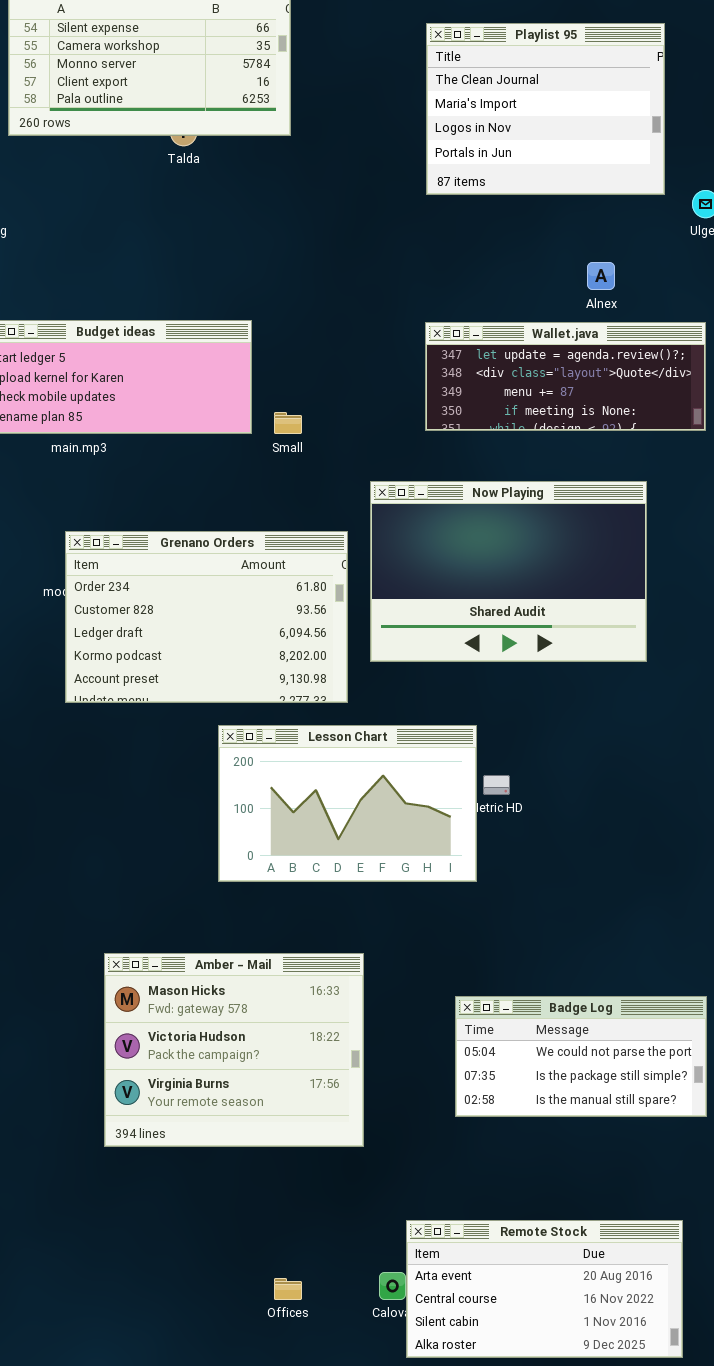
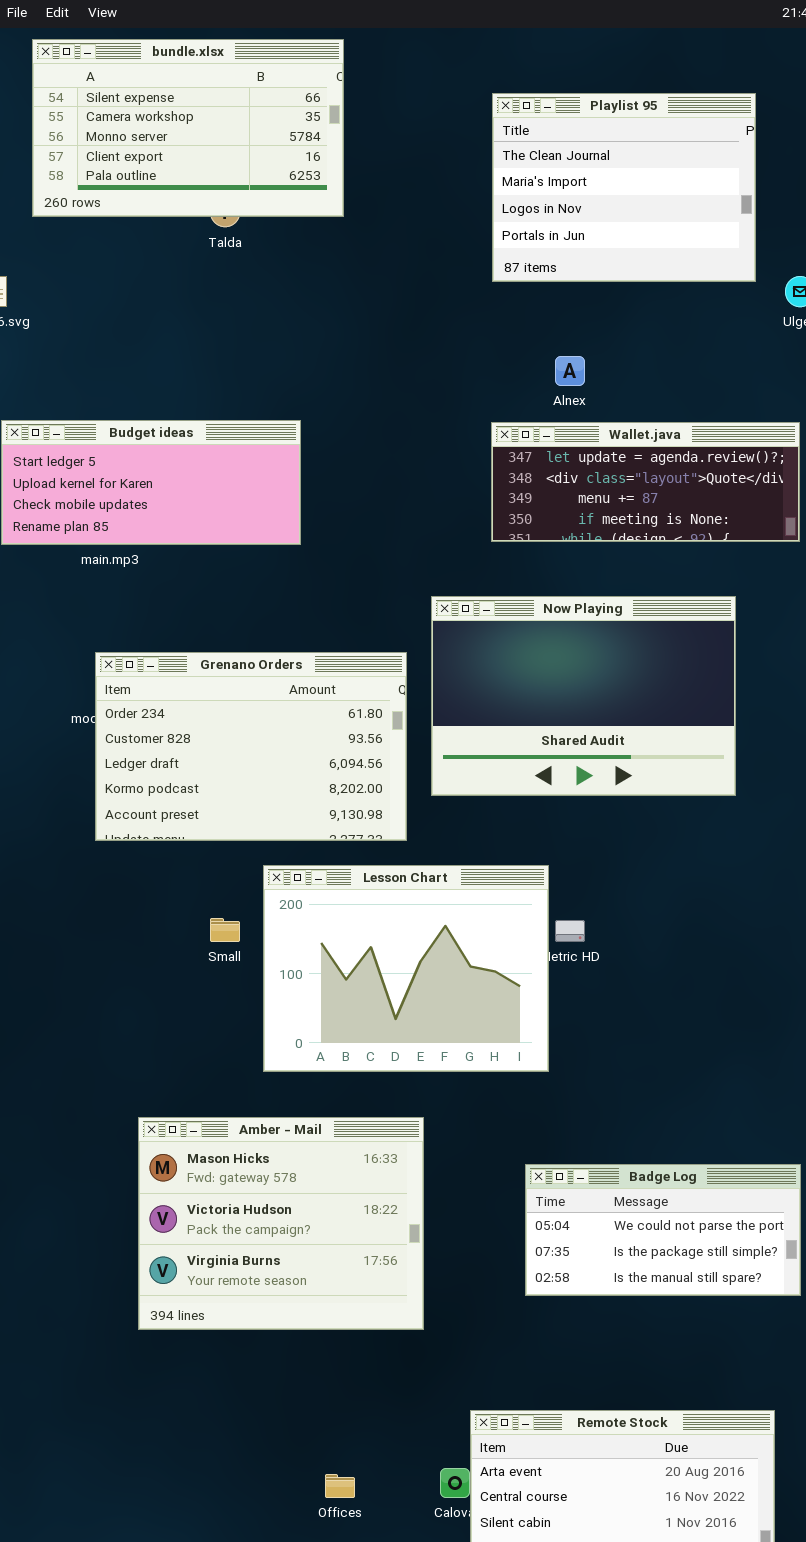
Alnex: [587,262,615,290] -> [555,356,585,386], moved
Small: [274,412,302,434] -> [210,918,240,942], moved
Lesson Chart: [218,725,477,882] -> [263,865,549,1072], resized

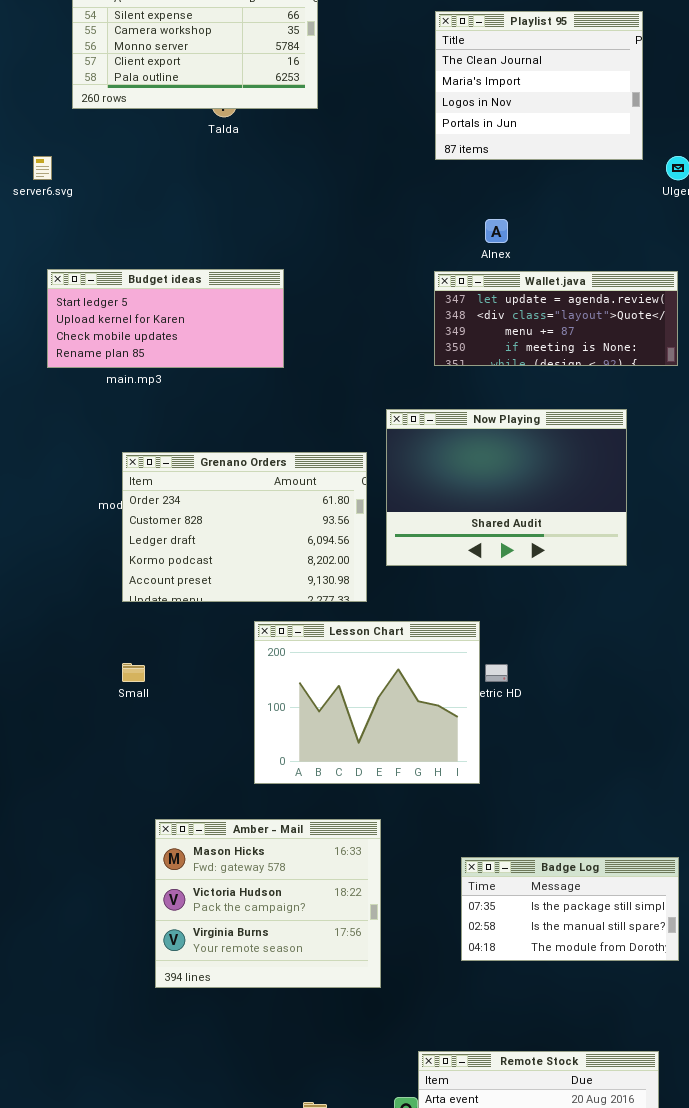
Small: [210,918,240,942] -> [122,663,145,682], moved
Badge Log: [525,1164,801,1296] -> [461,857,679,961], scrolled down 1 row

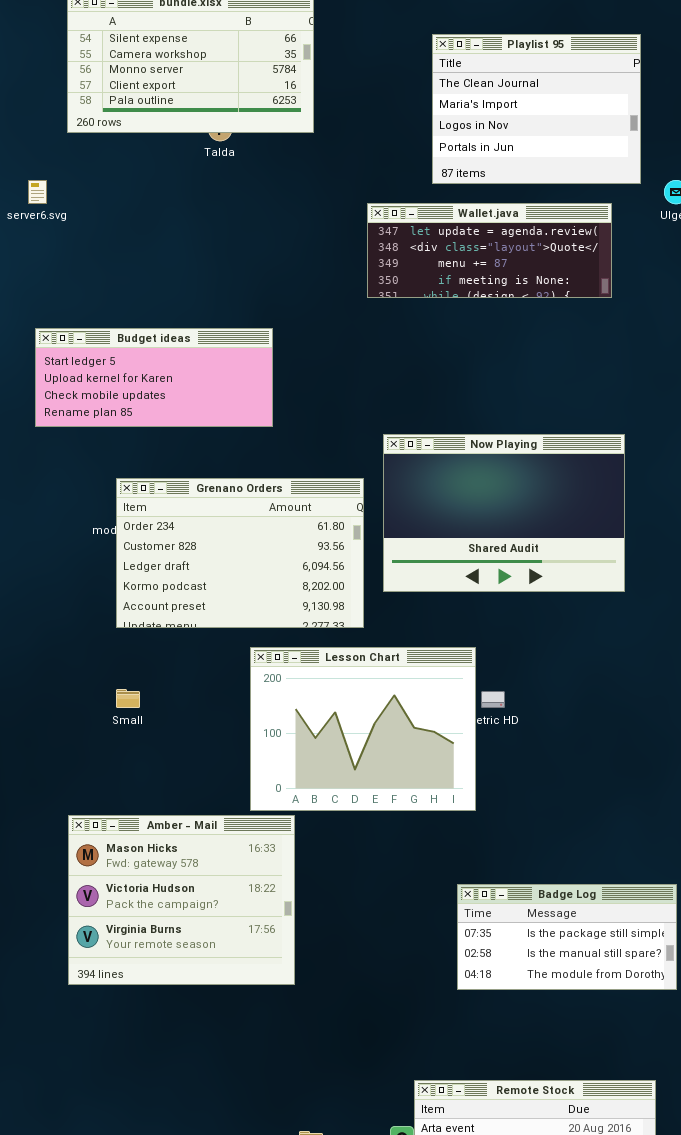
Budget ideas: [47,269,284,368] -> [35,328,273,427], moved
Wallet.java: [434,271,678,366] -> [367,203,612,298], moved
Amber - Mail: [155,819,381,988] -> [68,815,295,985], moved

